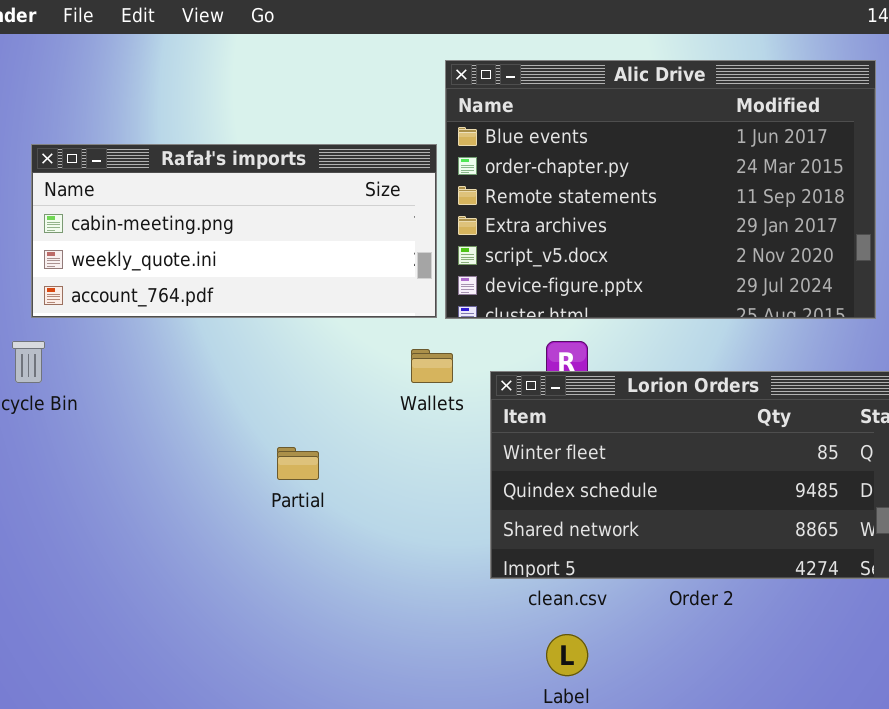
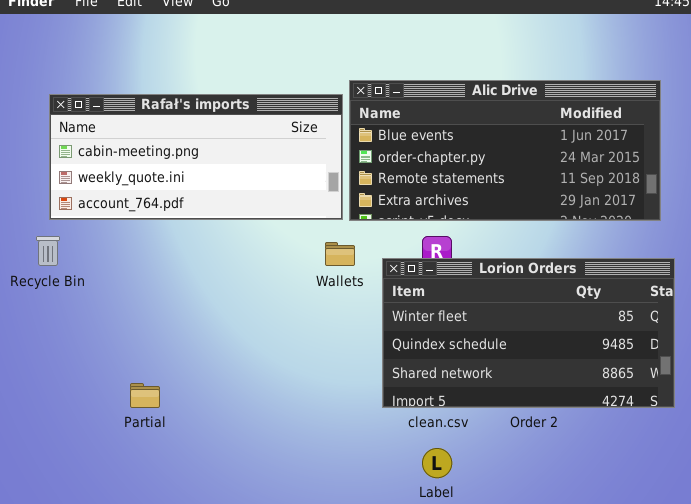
Alic Drive: [445,60,876,319] -> [349,80,661,221], resized
Partial: [277,447,319,480] -> [130,383,160,408], moved

